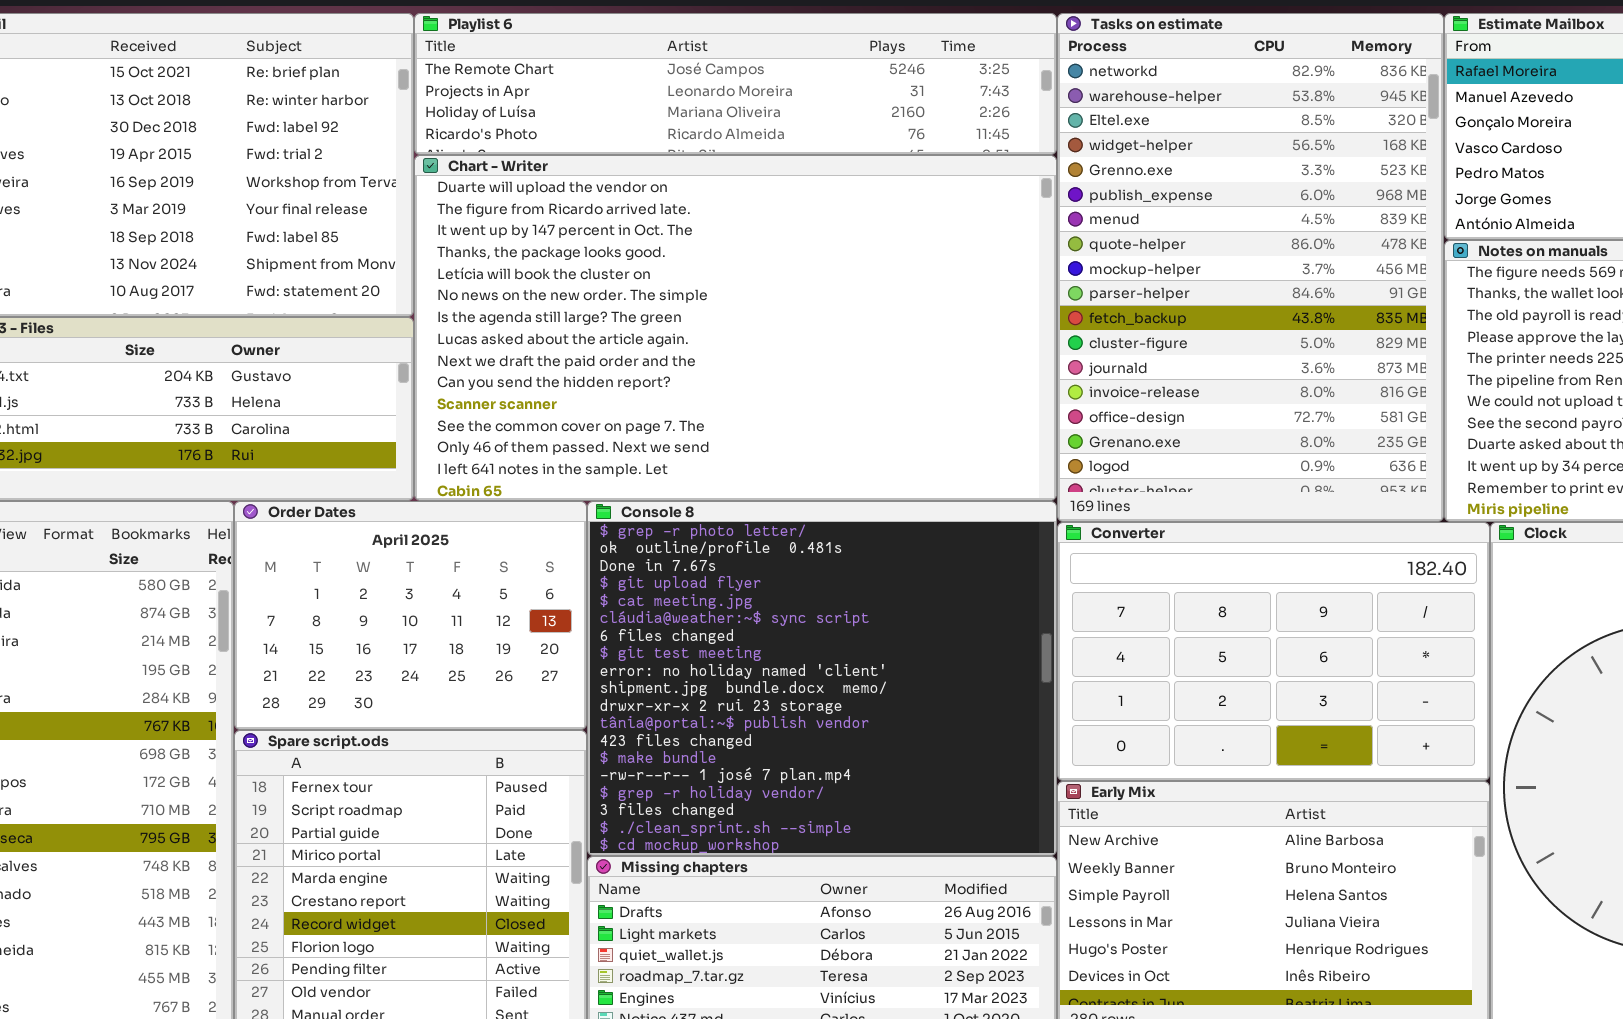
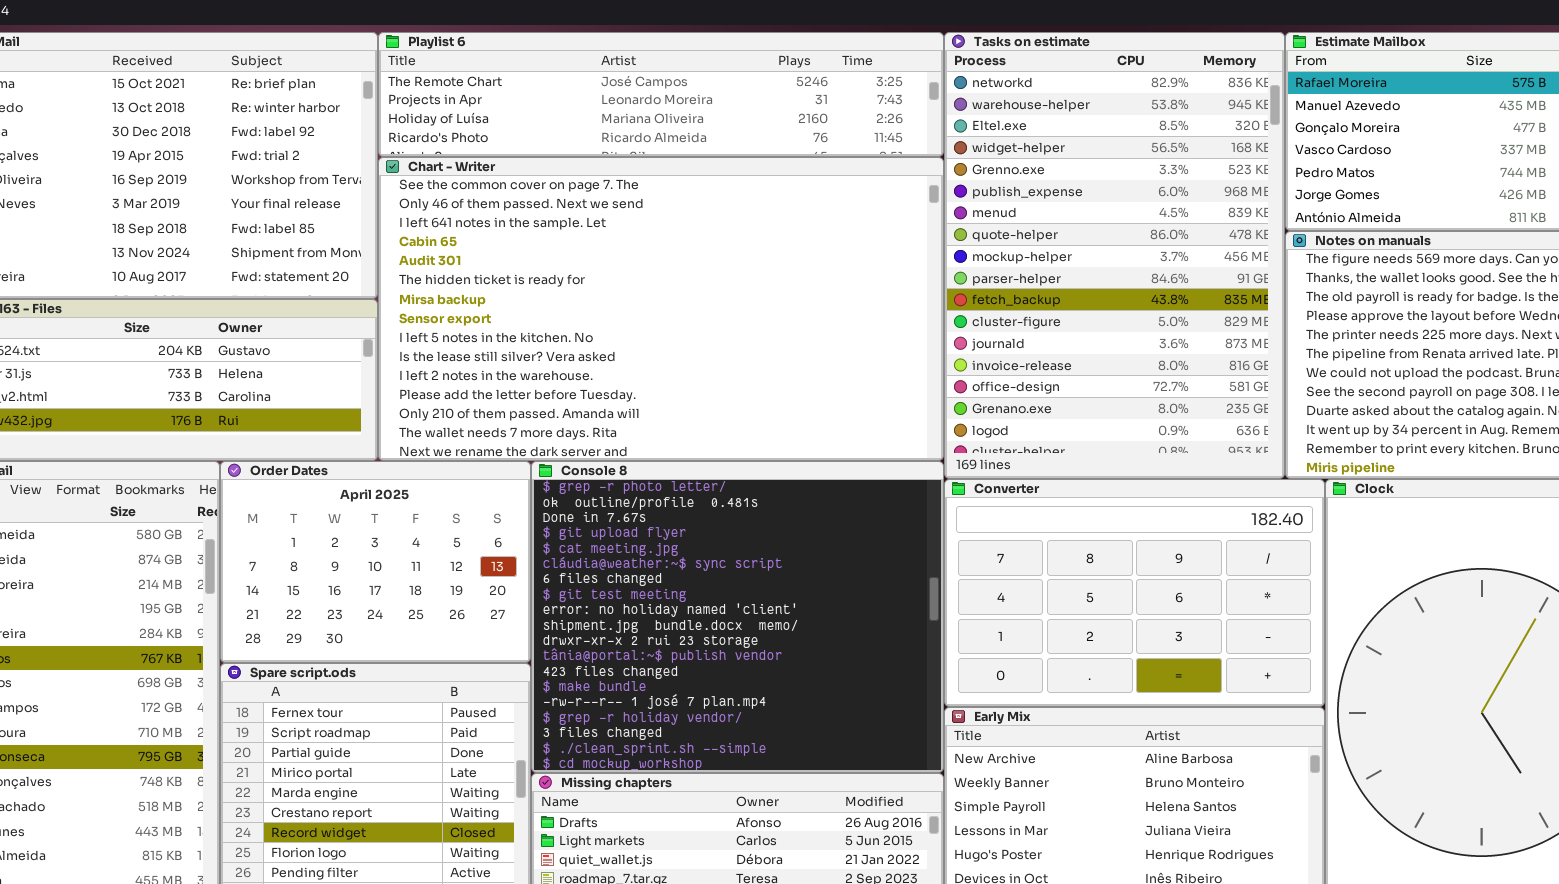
Chart - Writer: [414,155,1057,501] -> [378,157,944,461], scrolled down 11 rows

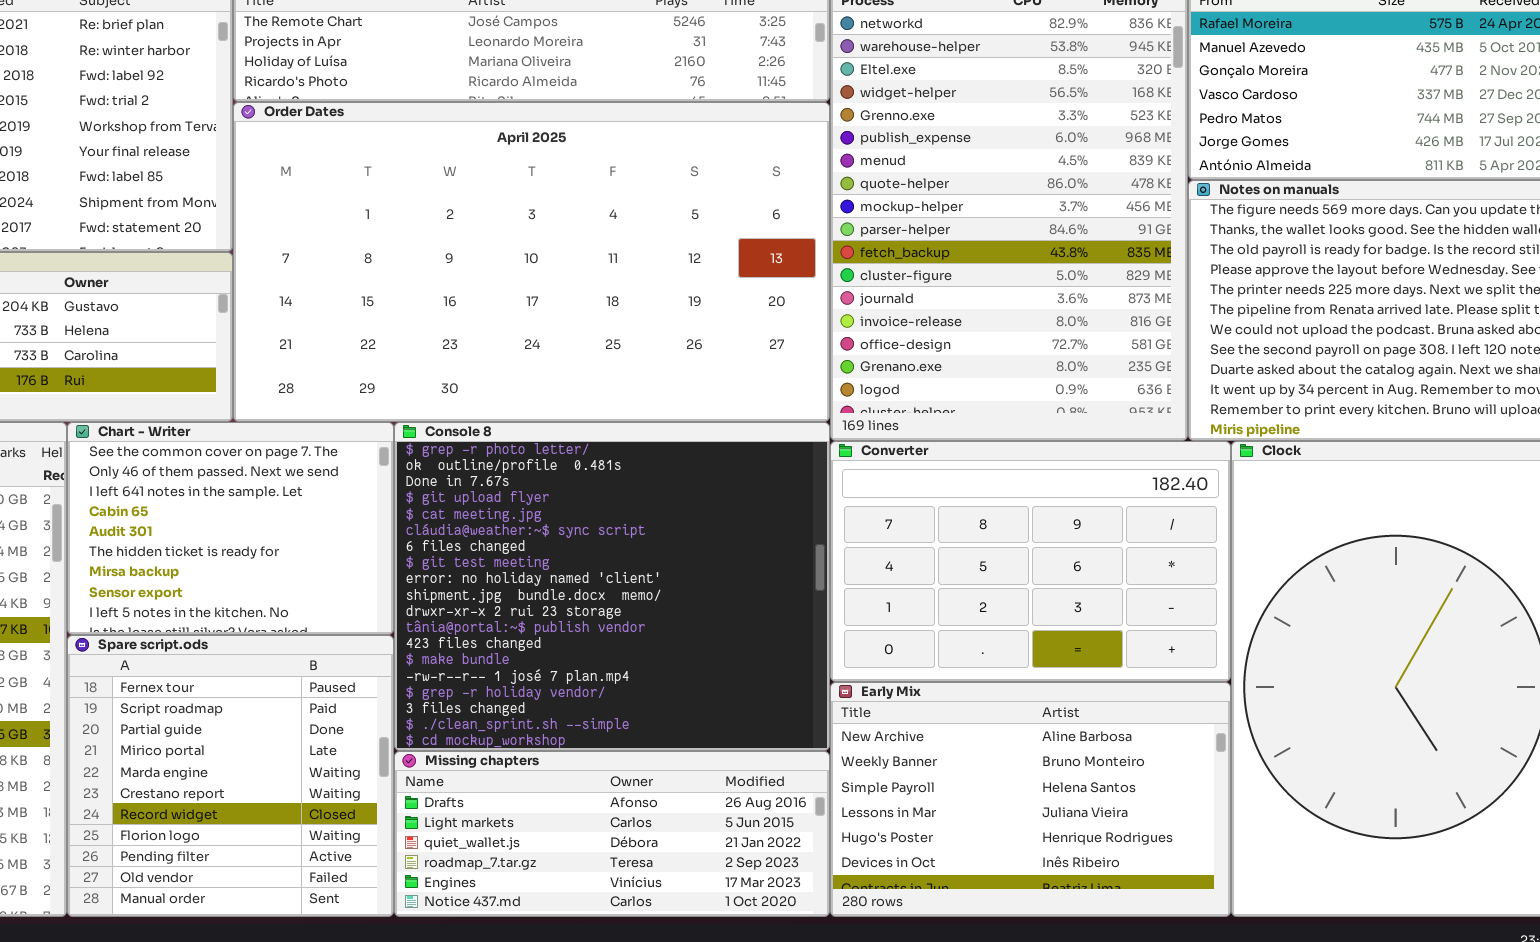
Chart - Writer: [378,157,944,461] -> [67,422,394,635], moved, resized
Order Dates: [220,461,531,663] -> [233,102,830,422], moved, resized

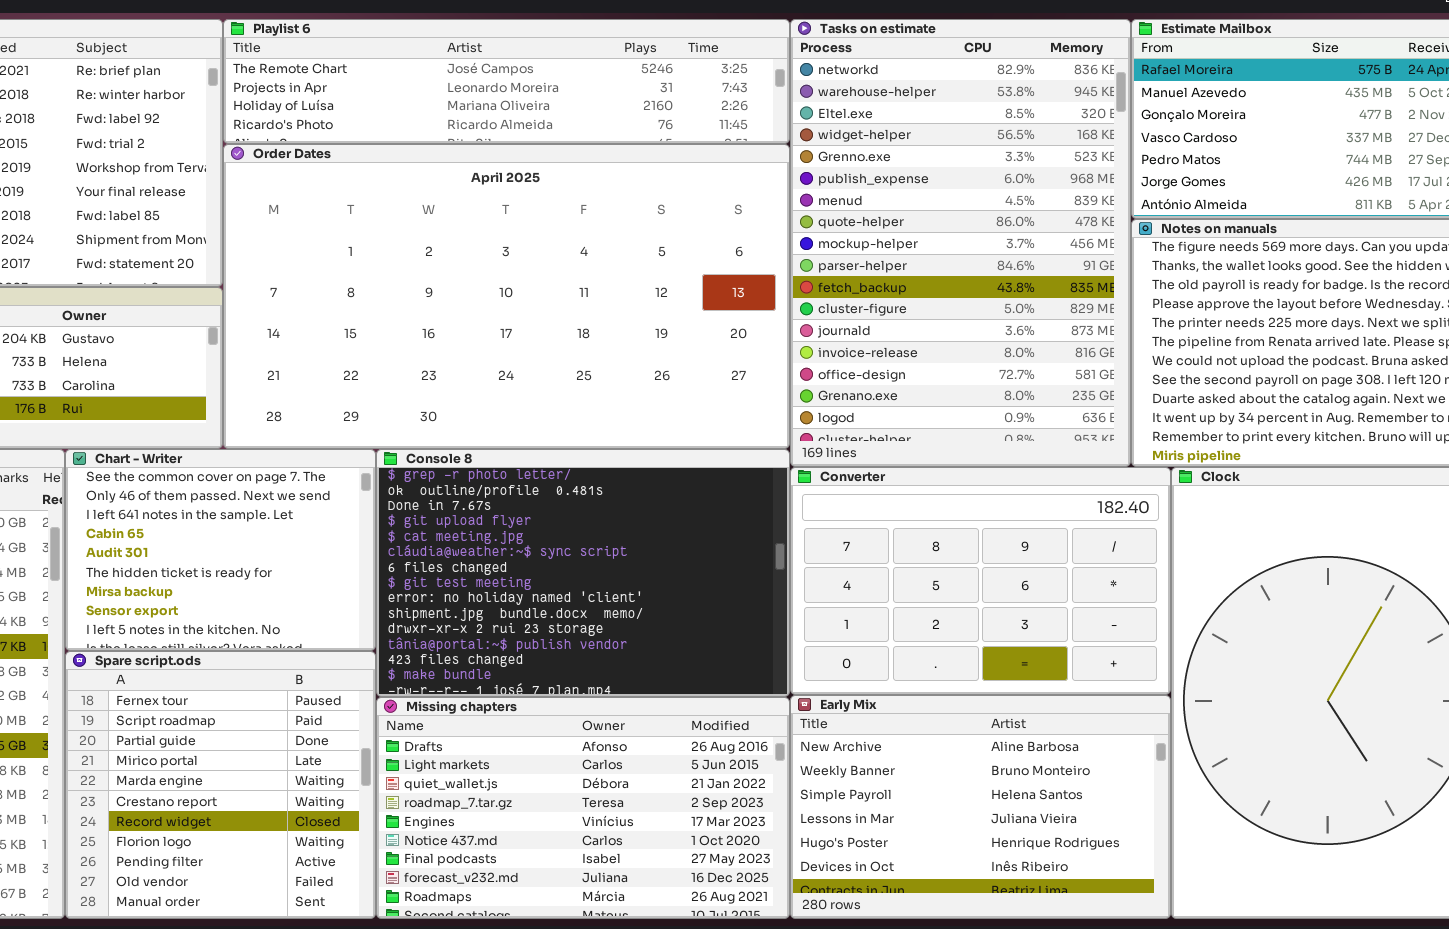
Console 8: [394,422,830,751] -> [376,449,790,697], resized
Missing chapters: [394,751,830,917] -> [376,697,790,919], resized

